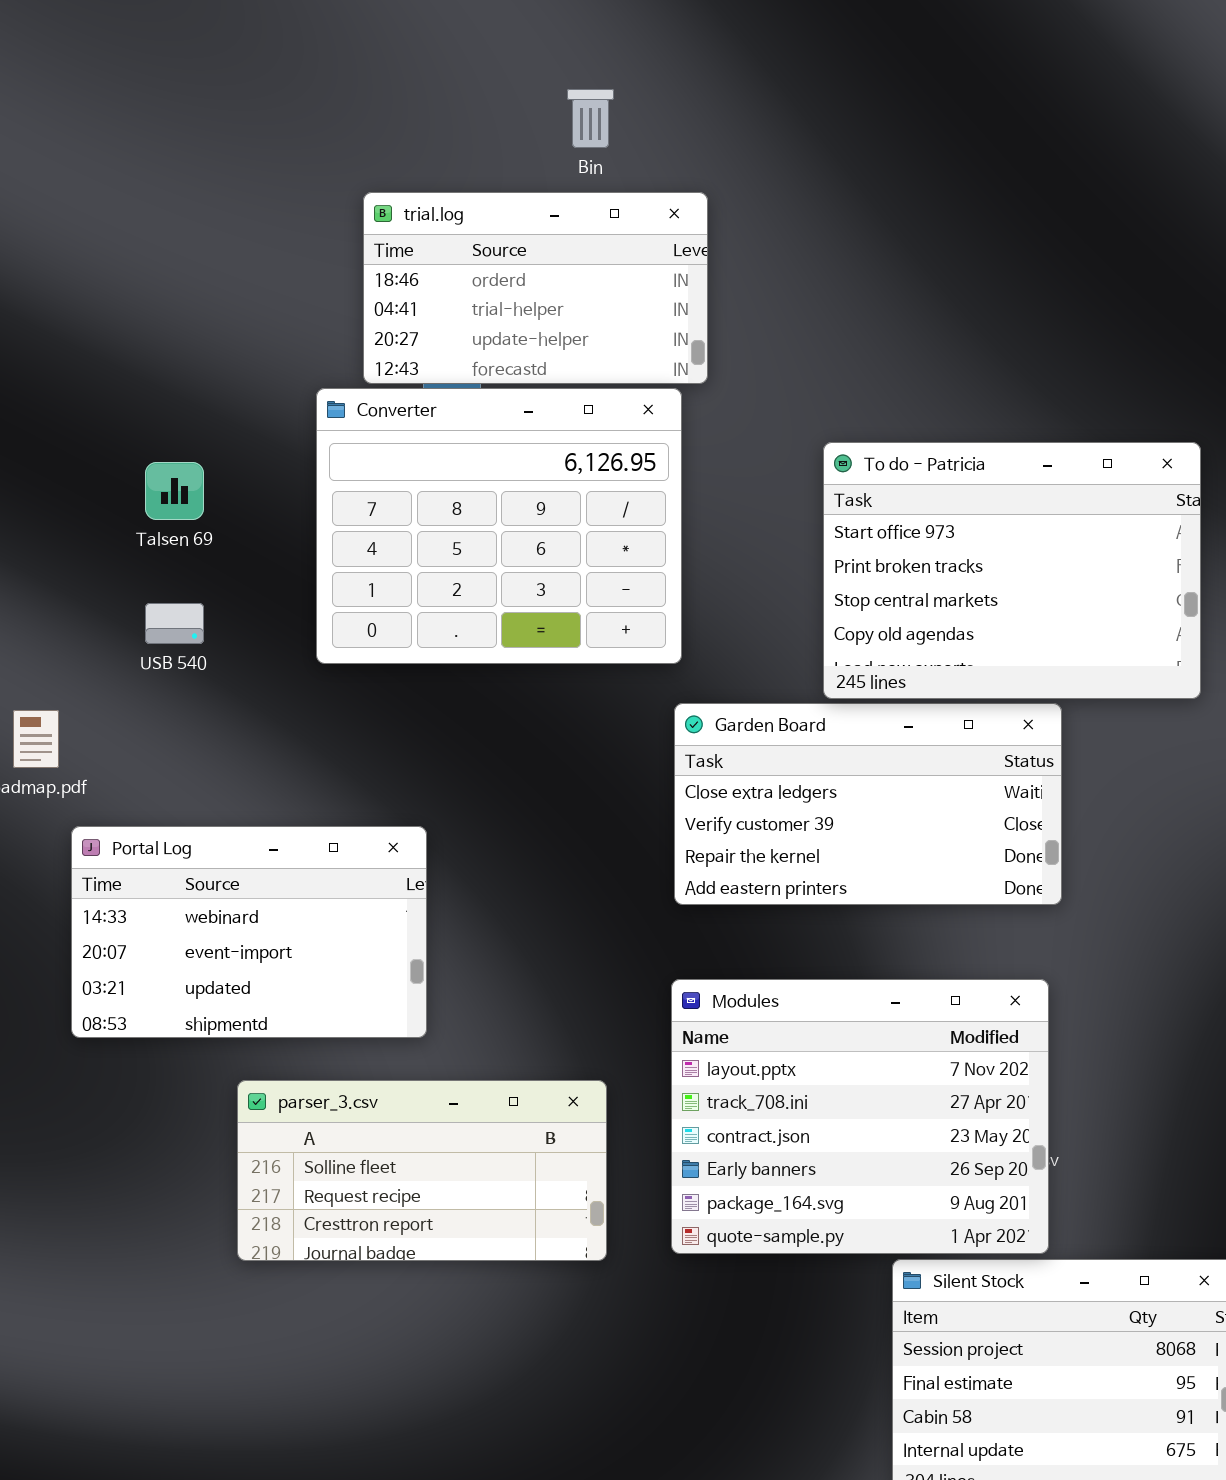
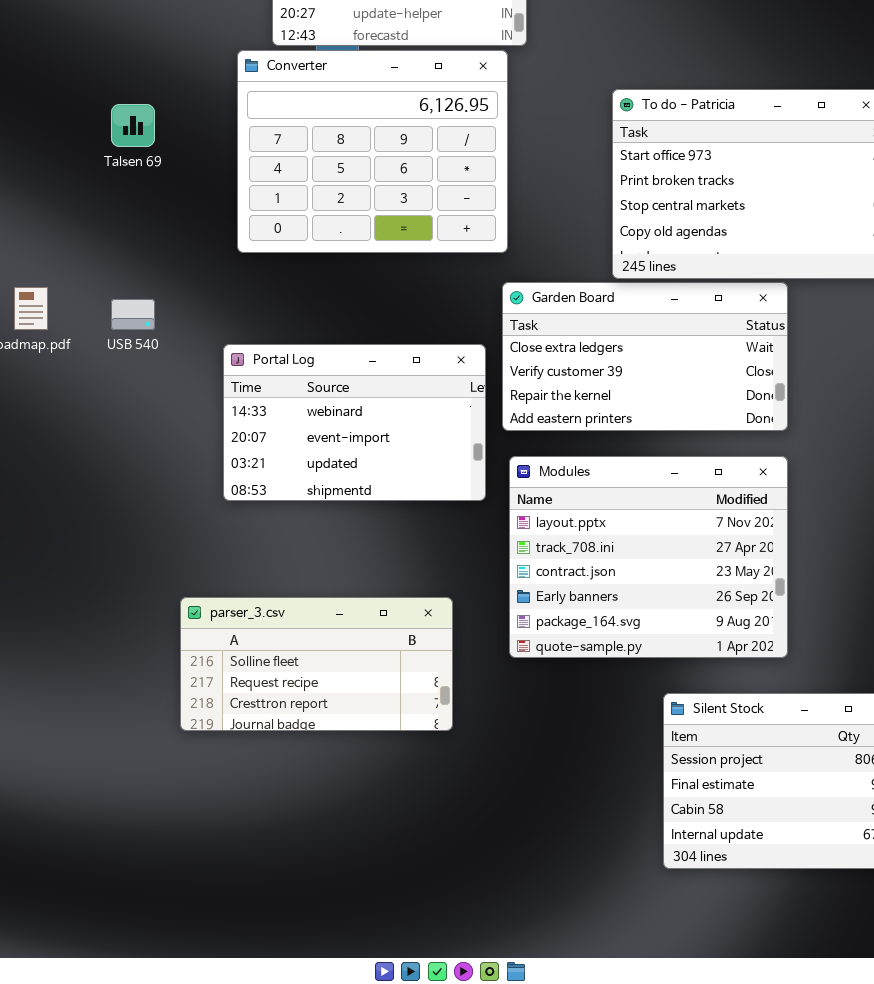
USB 540: [145,603,204,644] -> [111,299,155,330], moved
Portal Log: [71,826,427,1038] -> [223,344,486,501], moved
Modules: [671,979,1049,1254] -> [509,456,788,658], moved
parser_3.csv: [237,1080,607,1261] -> [180,597,453,731], moved

